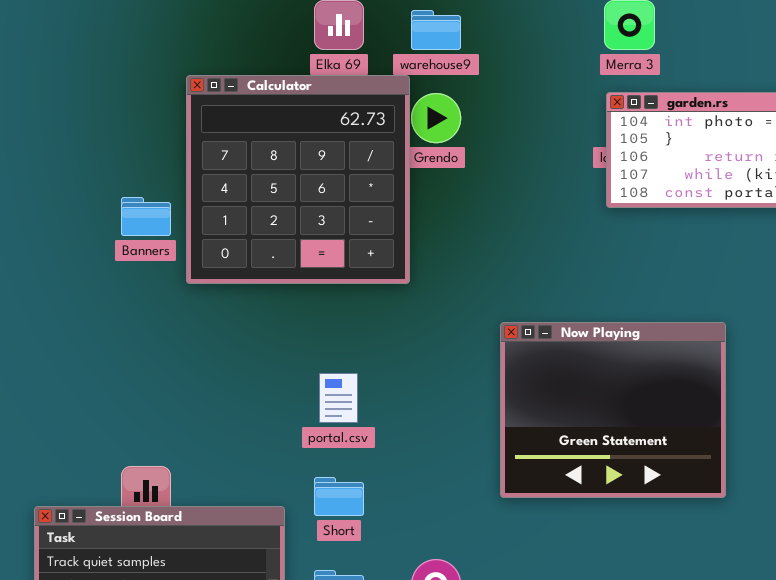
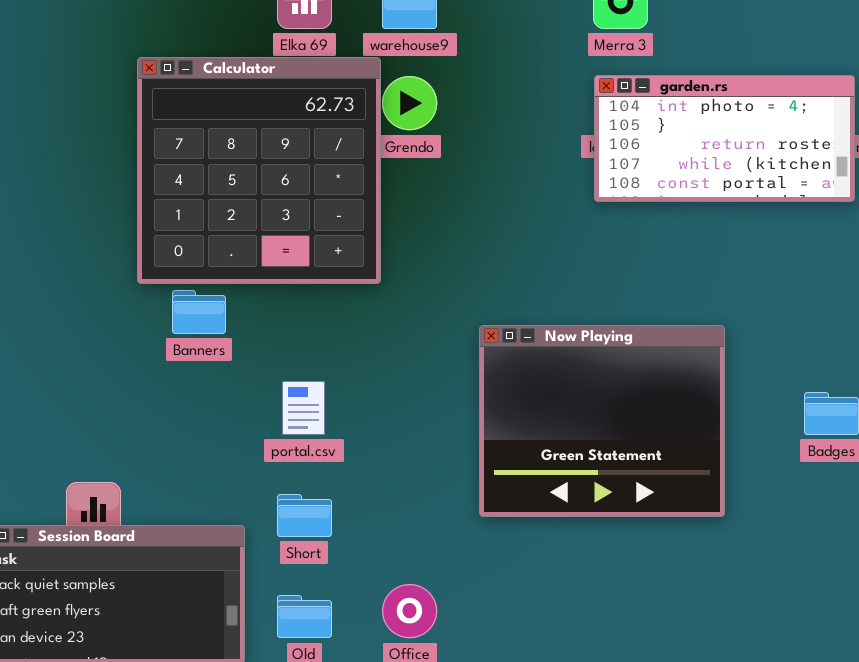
Banners: [121,197,171,236] -> [172,290,226,334], moved

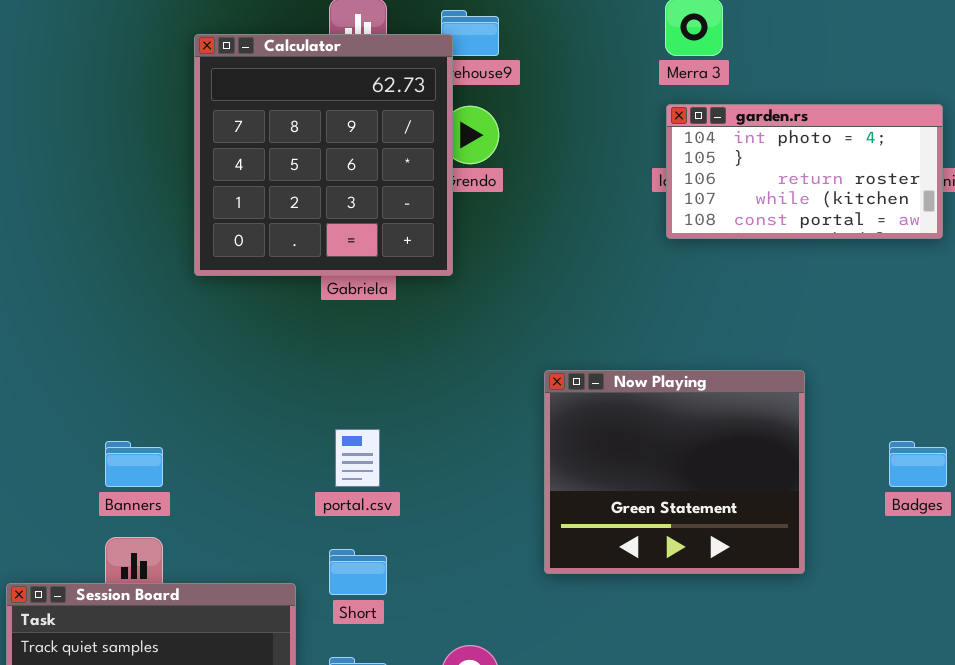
Calculator: [137,57,381,284] -> [194,34,453,276], moved
Banners: [172,290,226,334] -> [105,441,163,487], moved

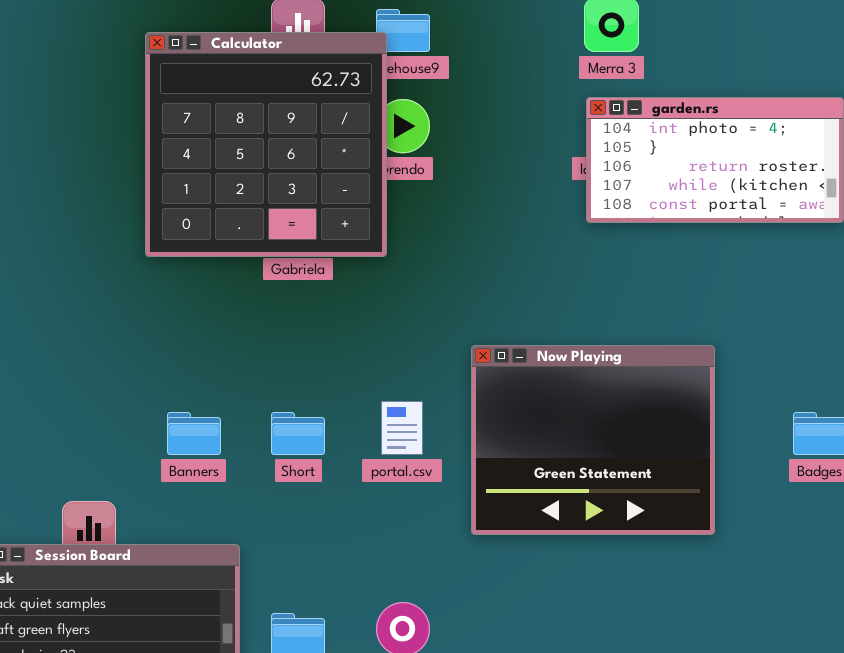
portal.csv: [335,429,380,487] -> [381,401,423,455], moved
Banners: [105,441,163,487] -> [167,412,221,455], moved
Short: [329,549,387,595] -> [271,412,325,455], moved

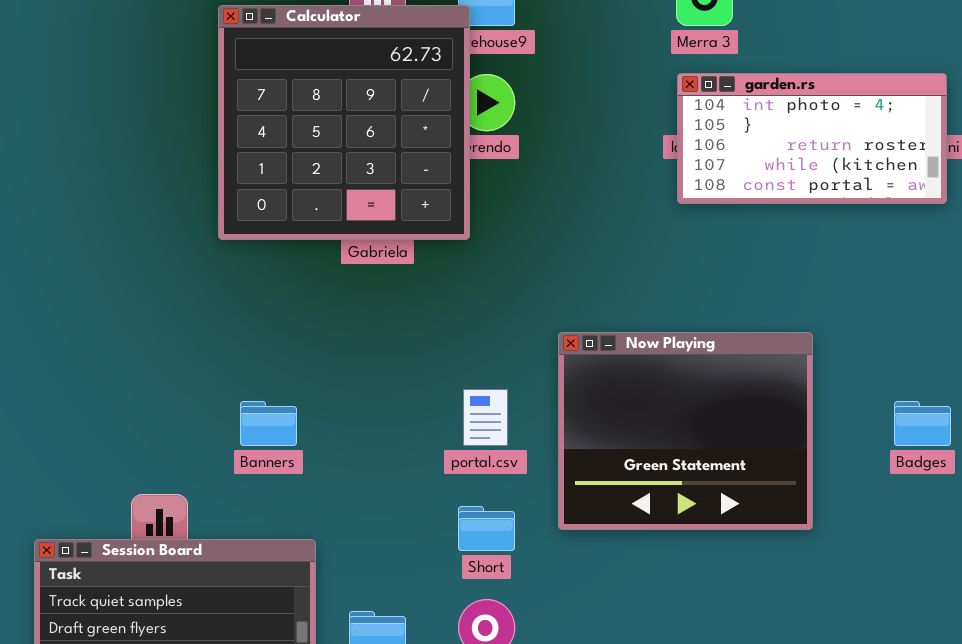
Short: [271,412,325,455] -> [458,506,515,551], moved

